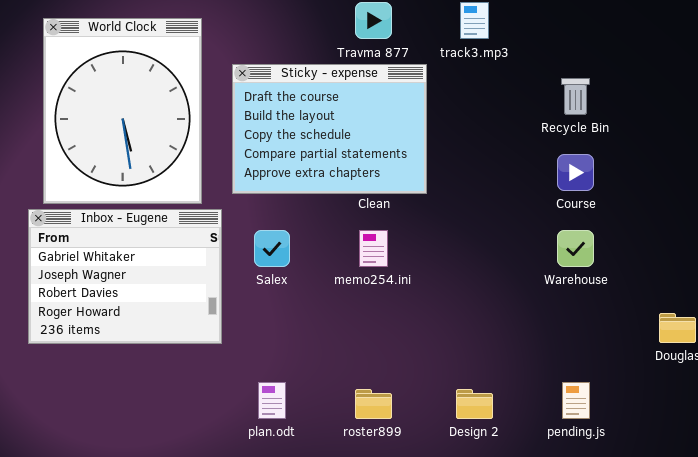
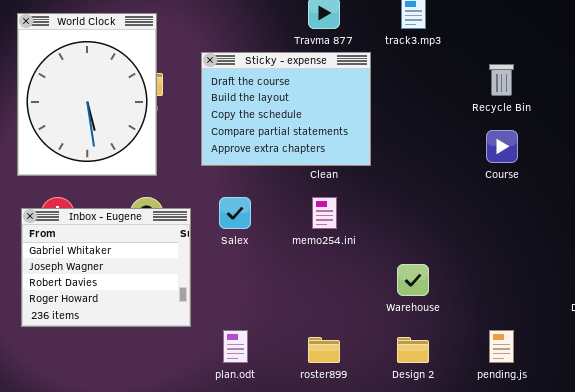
World Clock: [43,18,202,204] -> [17,13,157,176], moved
Inbox - Eugene: [28,209,222,344] -> [21,208,191,327], moved
Warehouse: [557,230,594,267] -> [397,264,429,296], moved

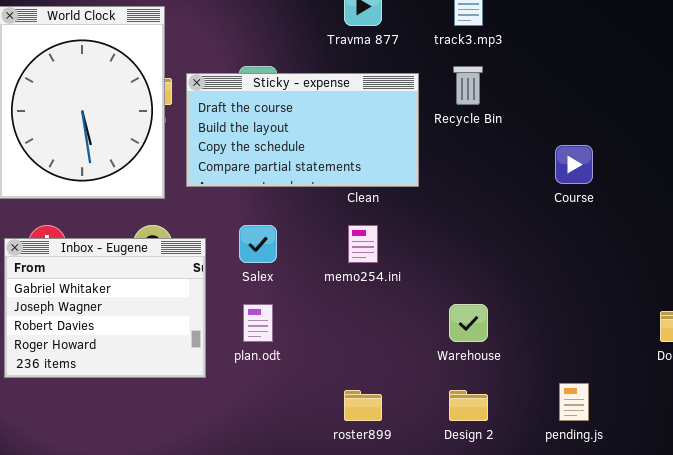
Sticky - expense: [201,52,371,166] -> [186,73,419,187], resized
Recycle Bin: [489,64,514,96] -> [453,66,483,105], moved
plan.odt: [223,330,248,363] -> [243,304,273,342], moved

